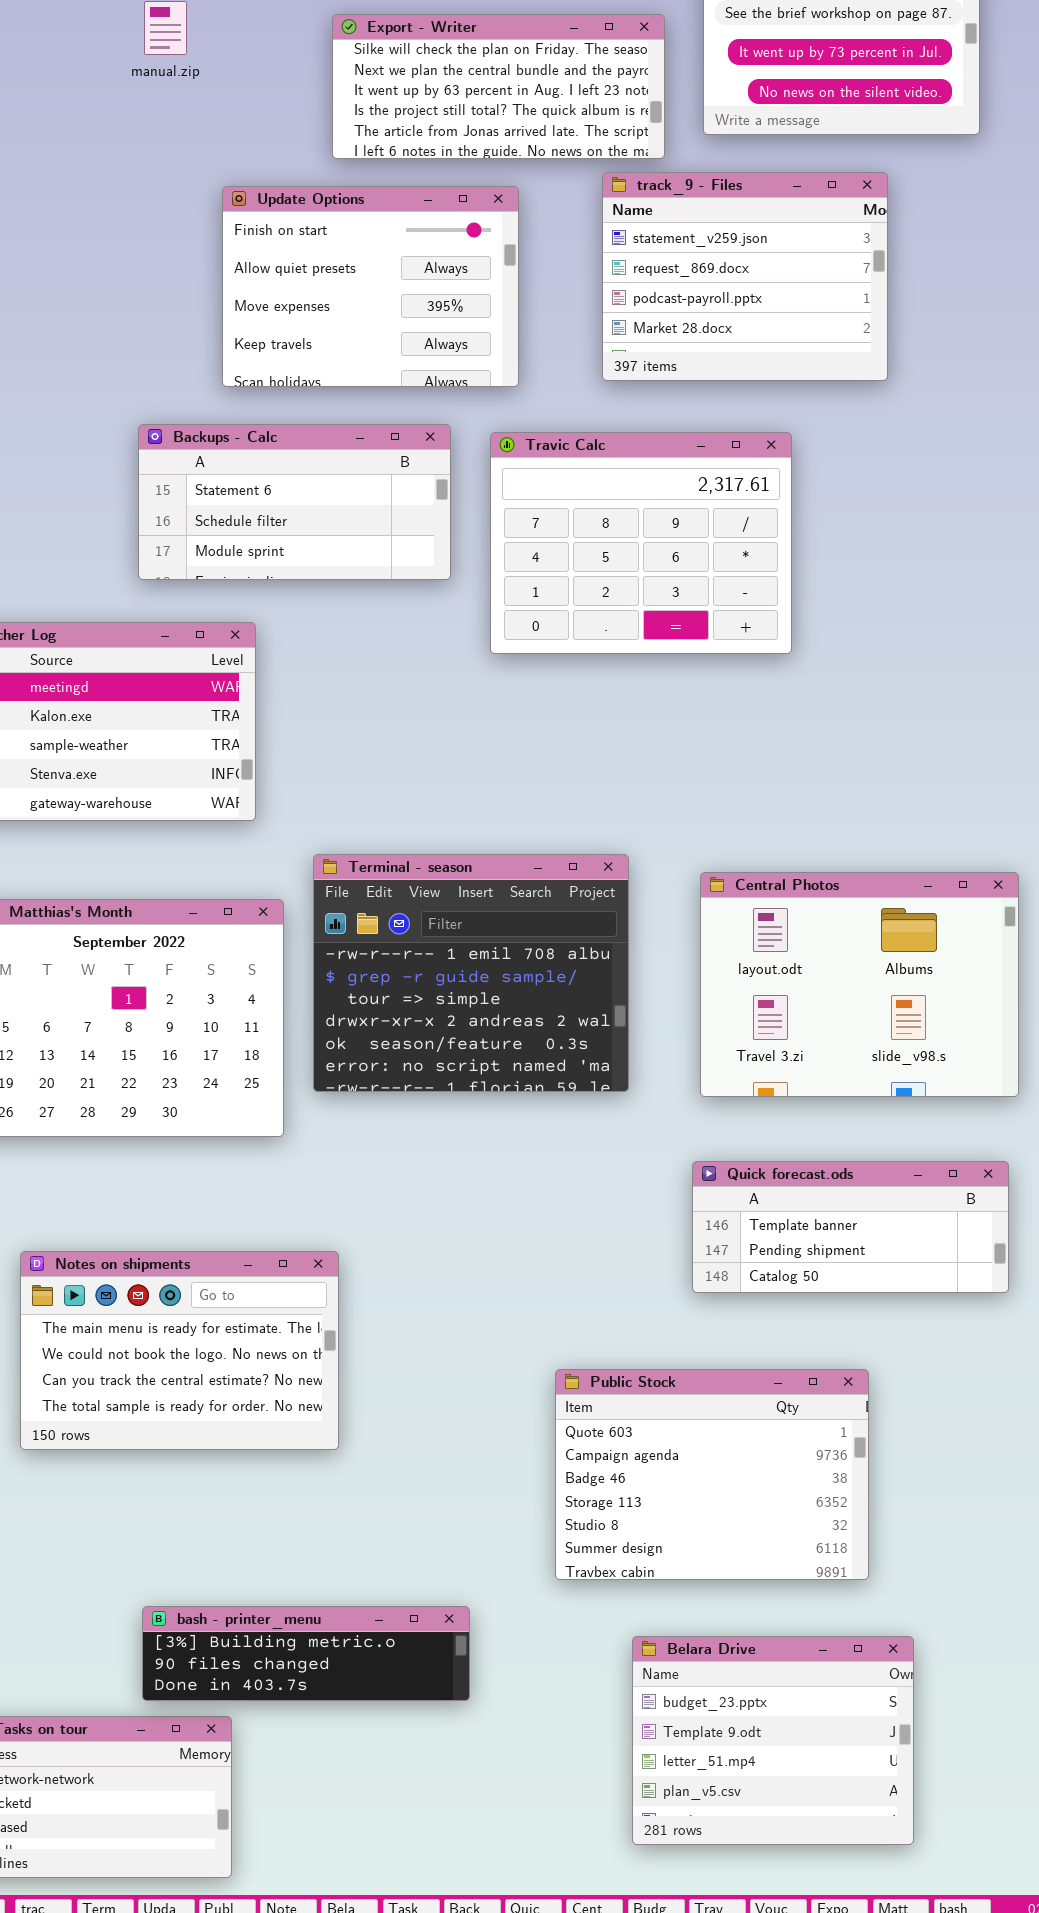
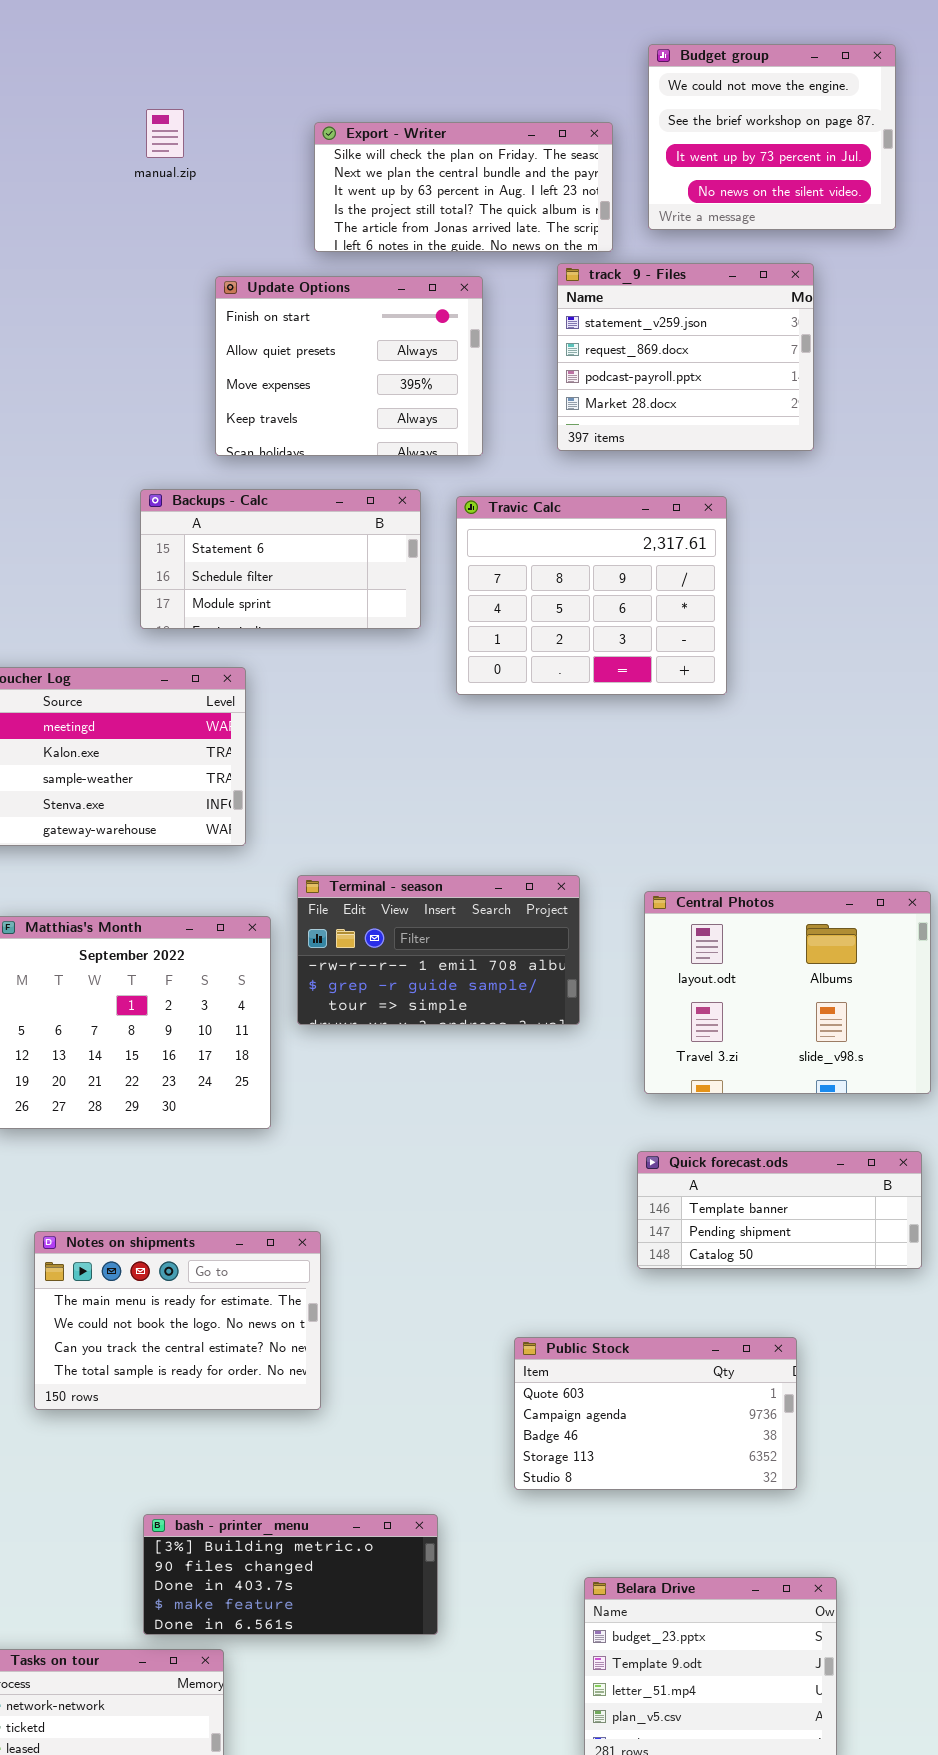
Terminal - season: [313,854,629,1092] -> [297,875,580,1025], resized
Public Stock: [555,1369,869,1580] -> [514,1337,797,1490], resized
bash - printer_menu: [142,1606,470,1701] -> [143,1514,438,1635], resized

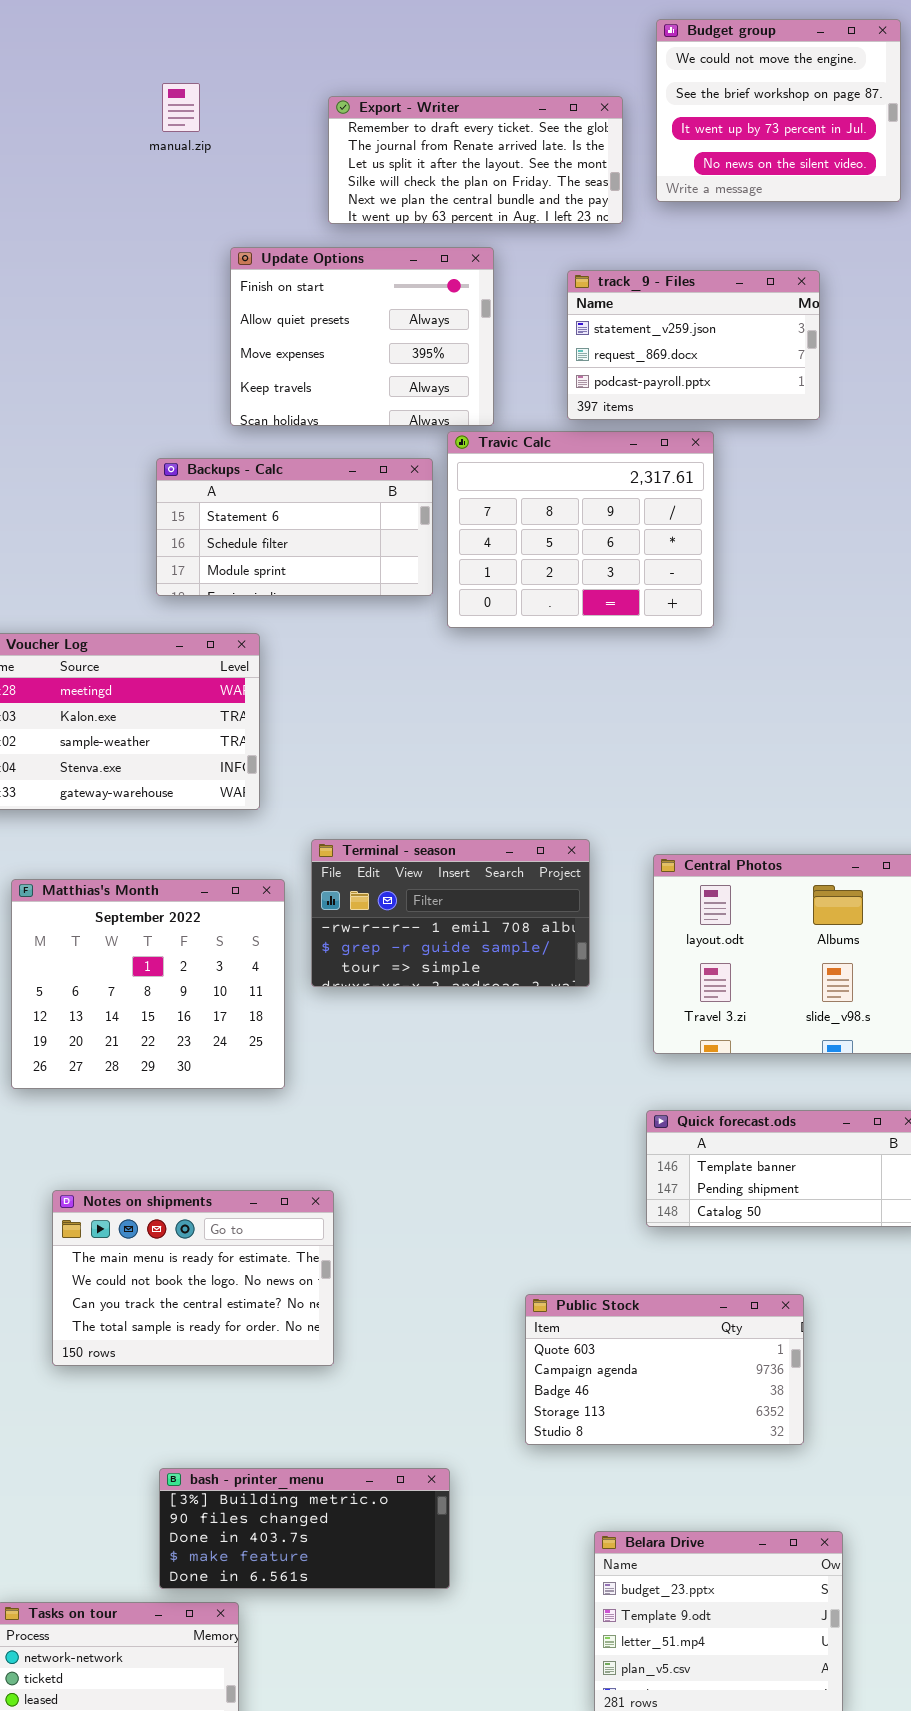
Export - Writer: [314,122,613,252] -> [328,96,623,224], scrolled up 3 rows
track_9 - Files: [557,263,814,451] -> [567,270,820,420], resized
Travic Calc: [456,496,727,695] -> [447,431,714,628], moved

